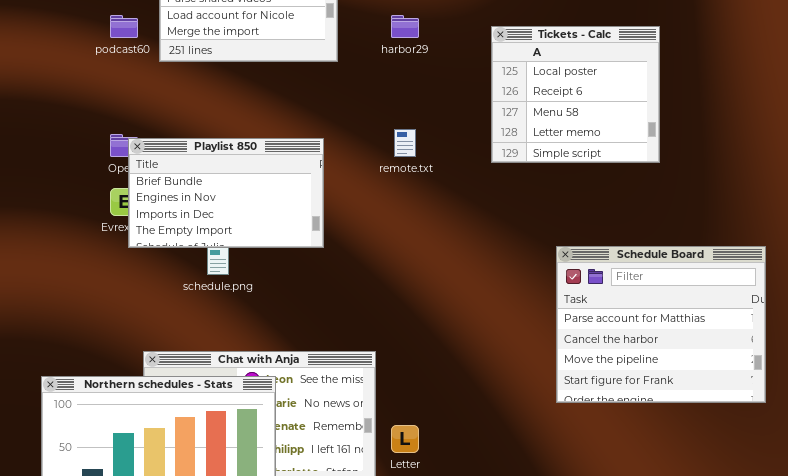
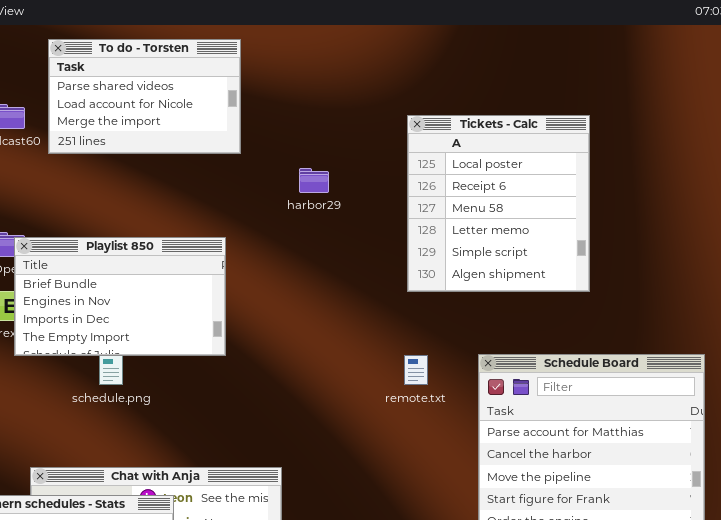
harbor29: [391,15,419,38] -> [299,168,329,193], moved
Tickets - Calc: [491,26,660,163] -> [407,115,590,292], resized
remote.txt: [394,129,416,157] -> [404,355,428,385], moved

